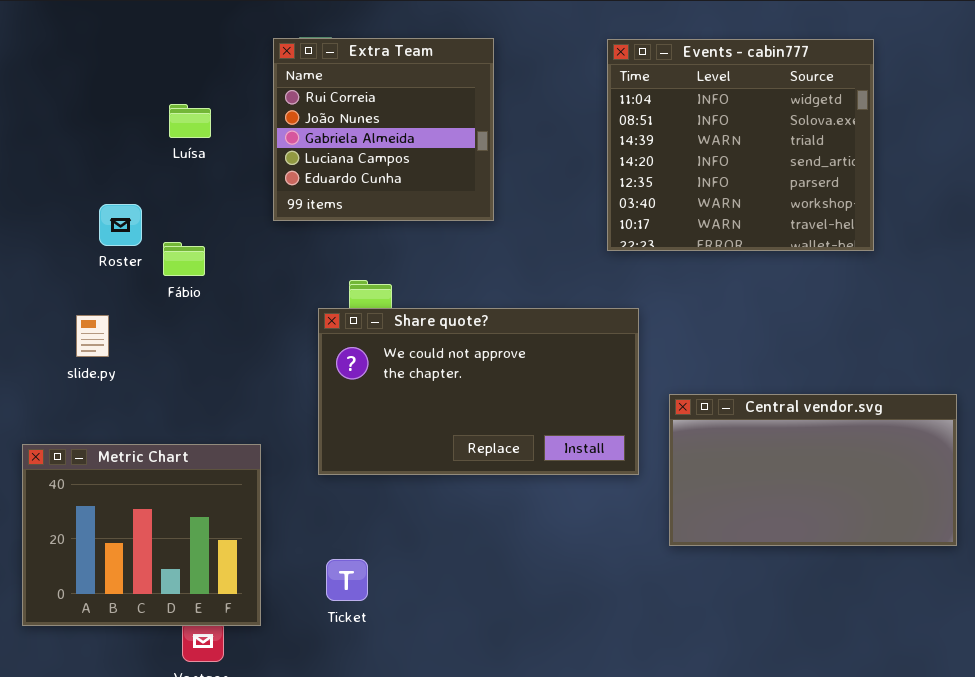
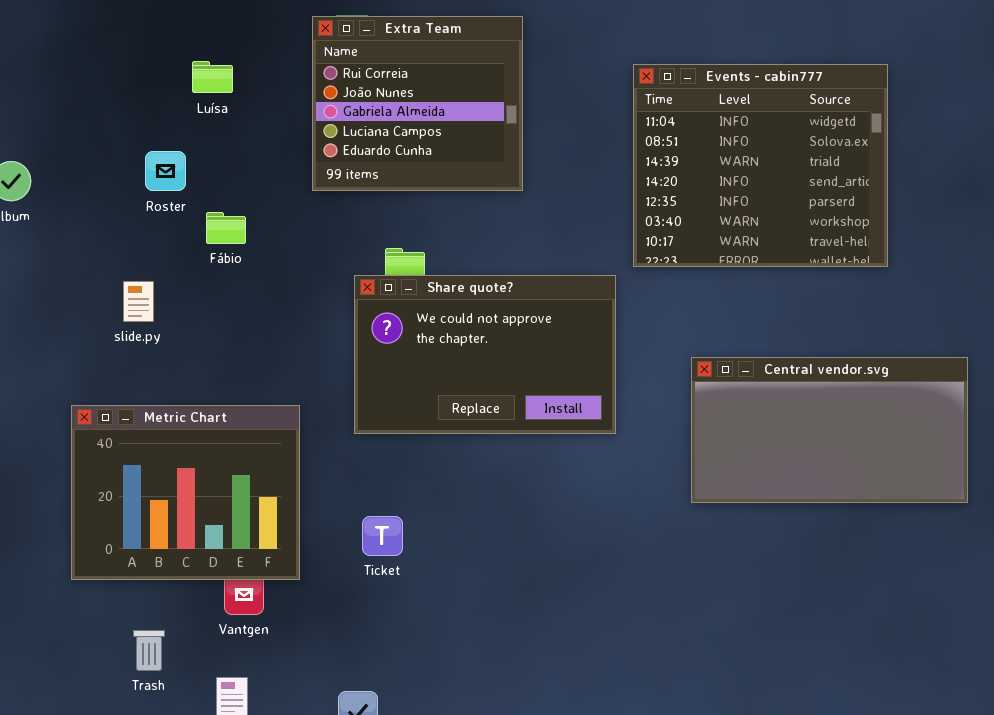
Events - cabin777: [607,39,874,251] -> [633,64,888,267], moved
Luísa: [169,104,211,138] -> [192,61,233,93], moved
Roster: [99,204,142,246] -> [145,151,186,191], moved
Share quote?: [318,308,639,475] -> [354,275,616,434], resized

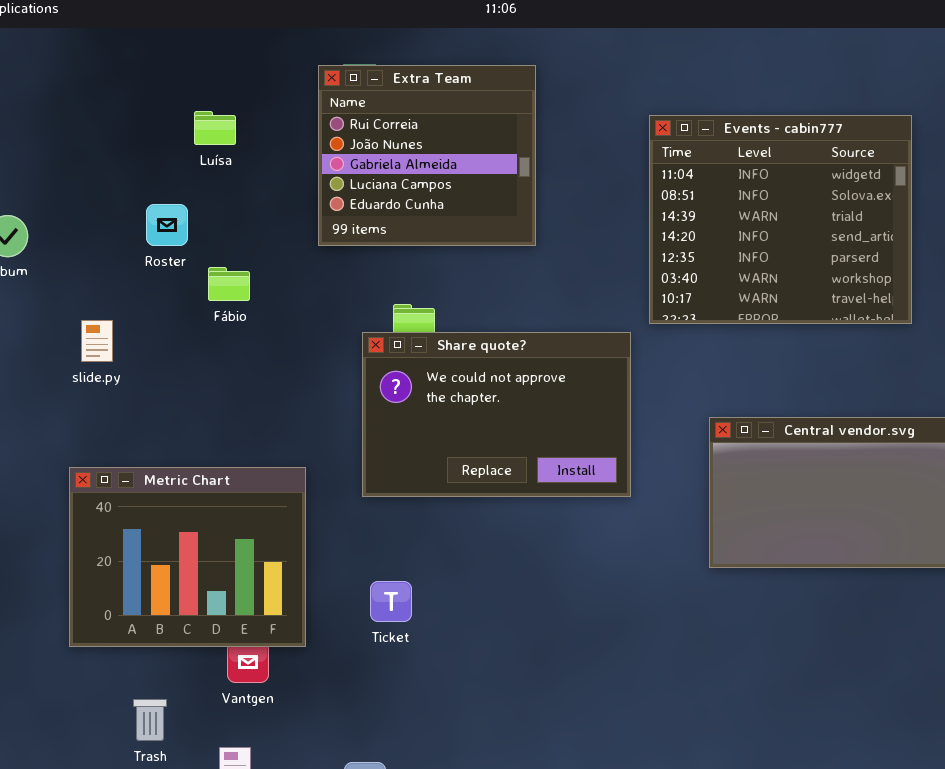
slide.py: [123,281,154,322] -> [81,320,113,362], moved

